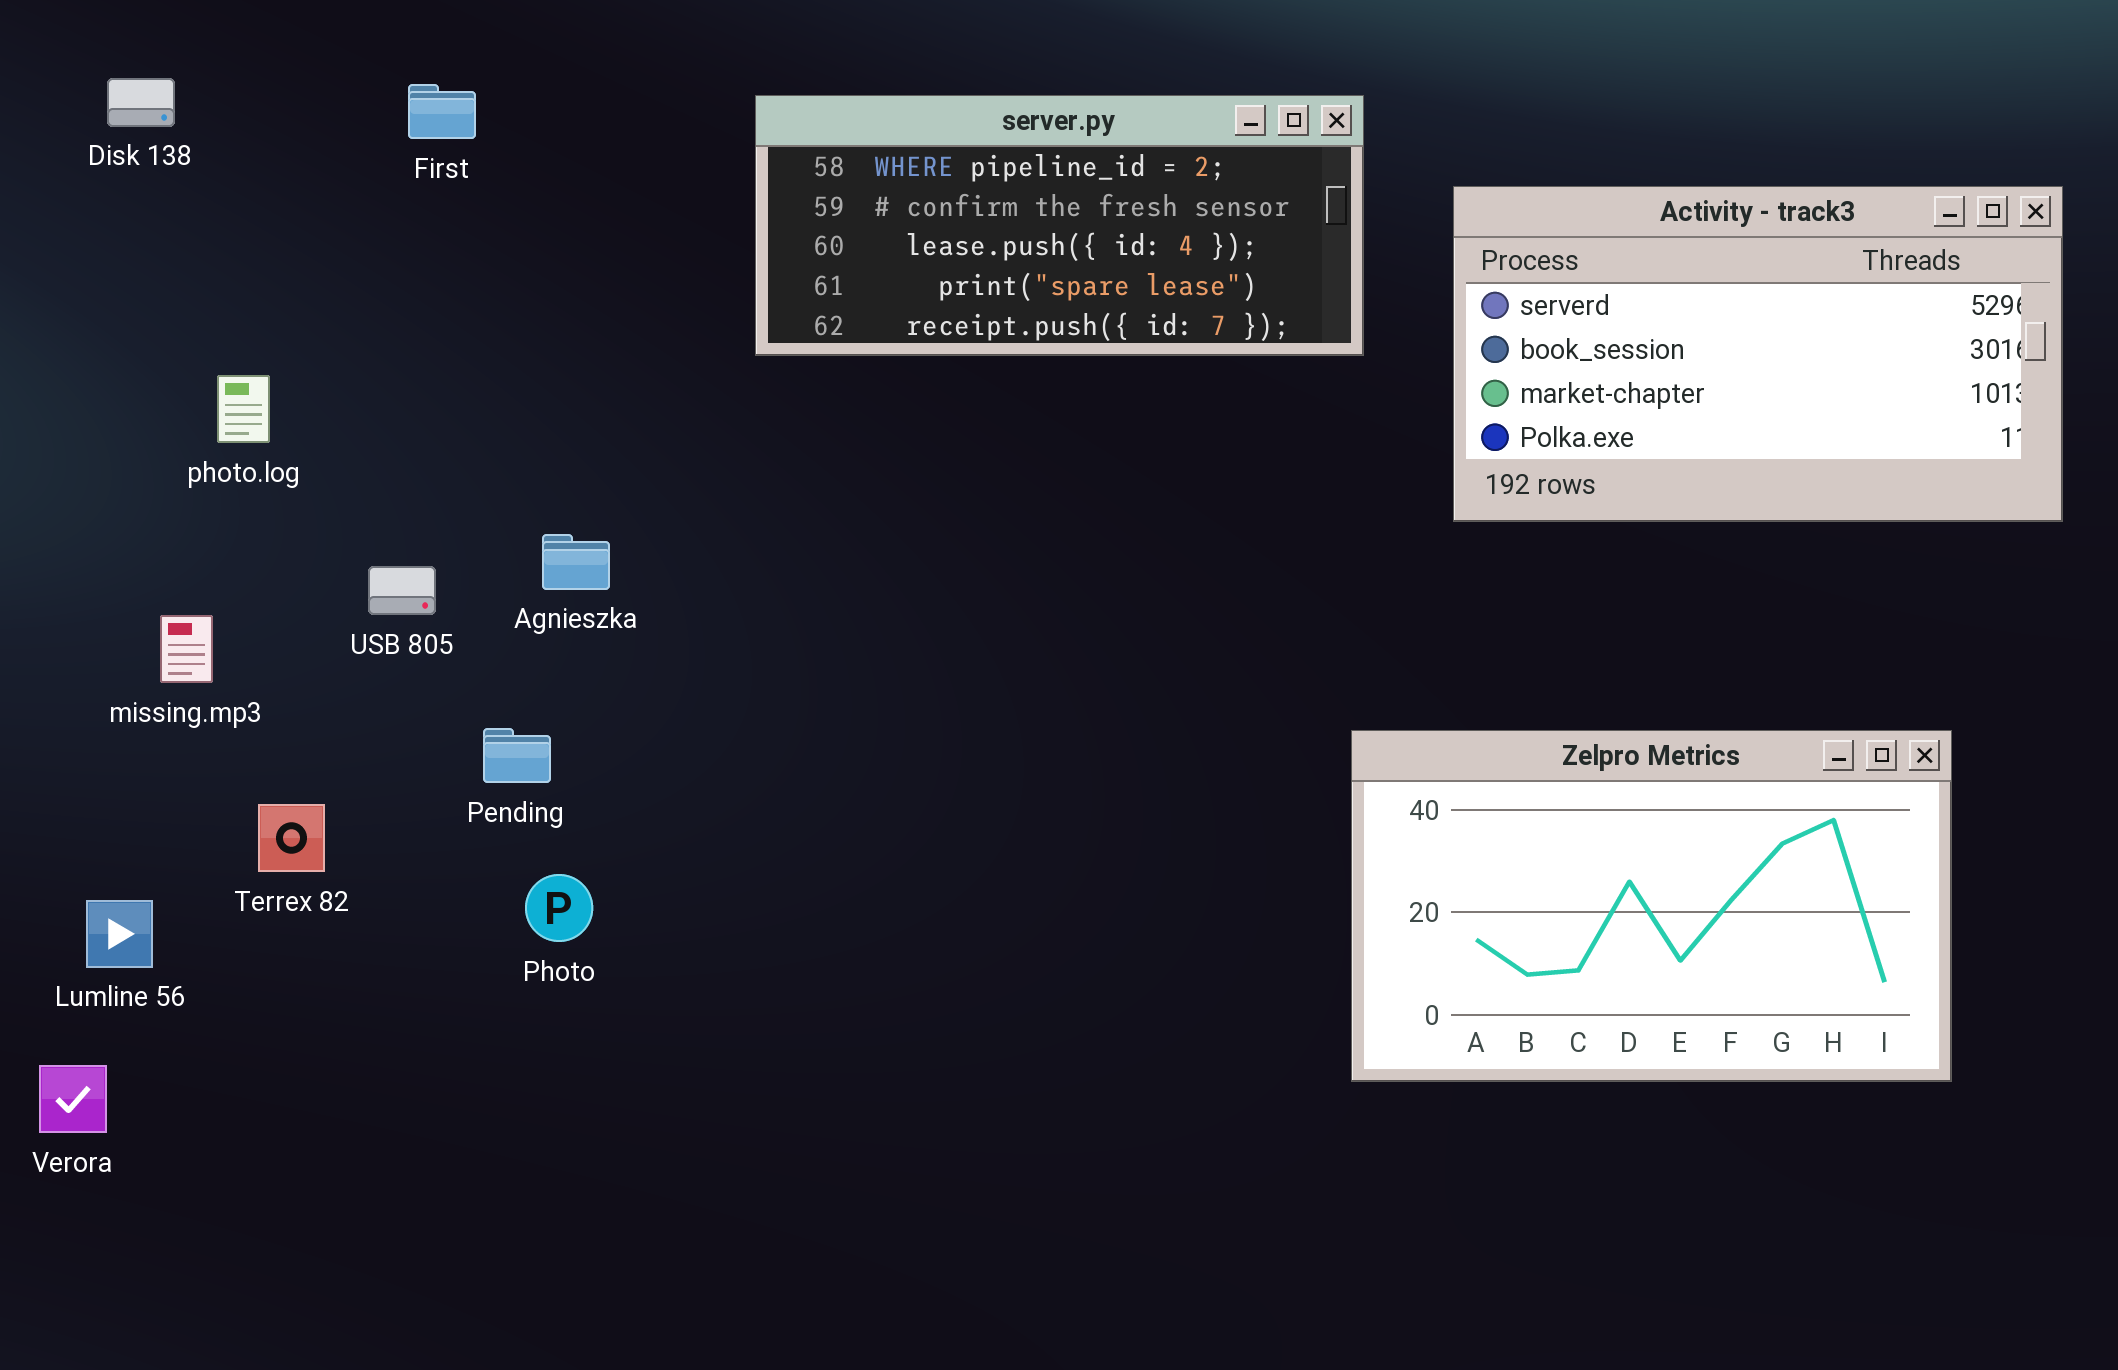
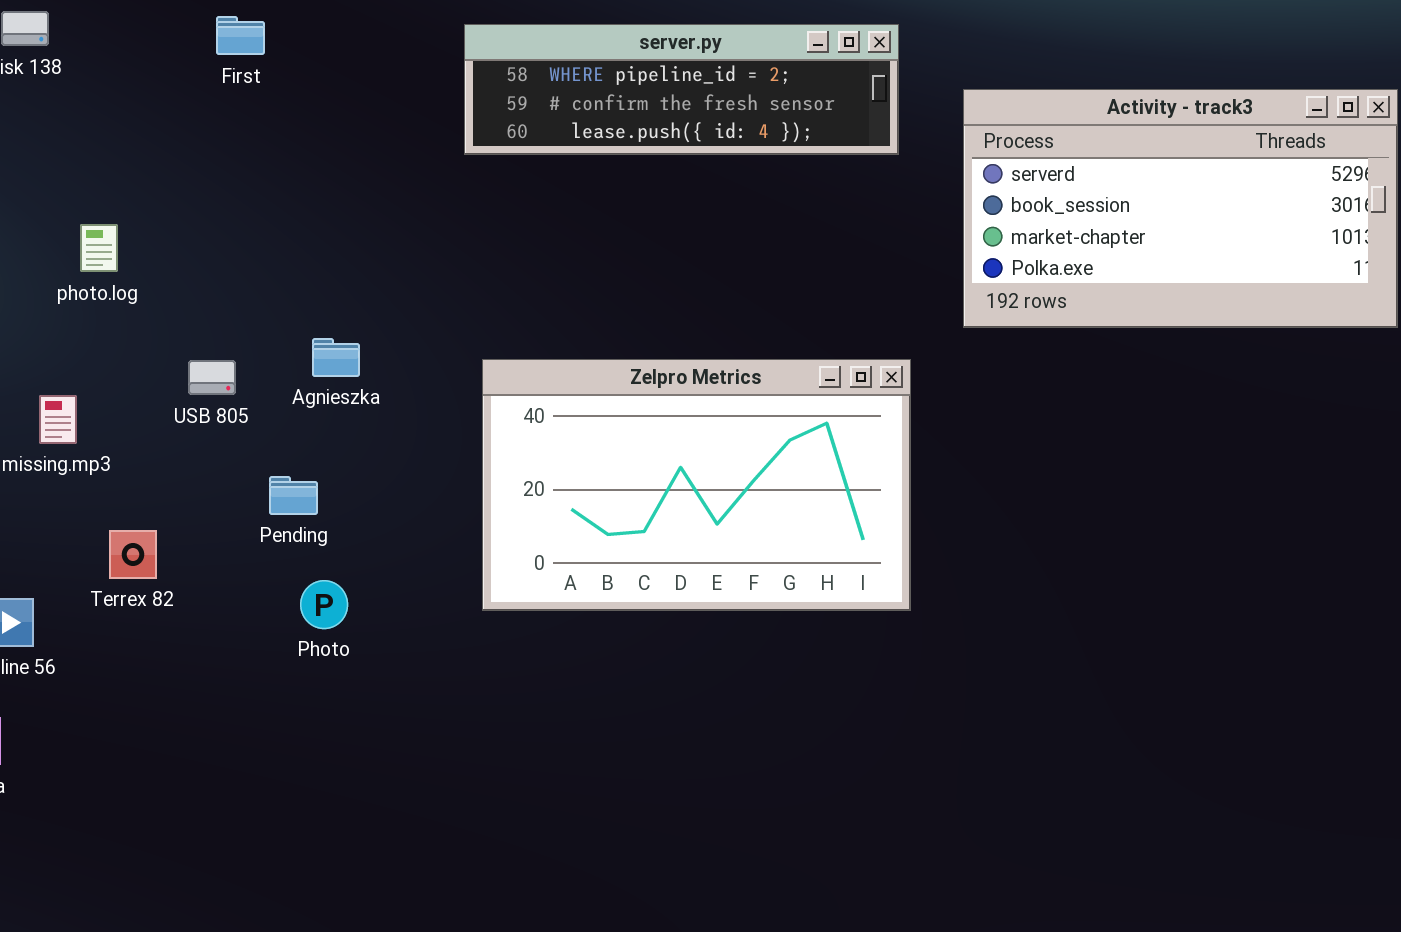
server.py: [755,95,1364,356] -> [464,24,899,155], resized
Zelpro Metrics: [1351,730,1952,1082] -> [482,359,911,611], moved

